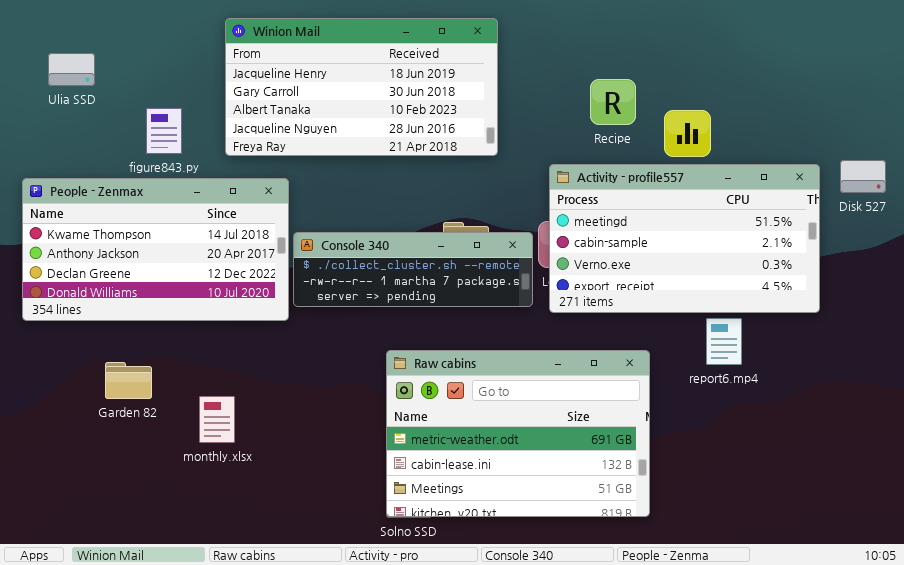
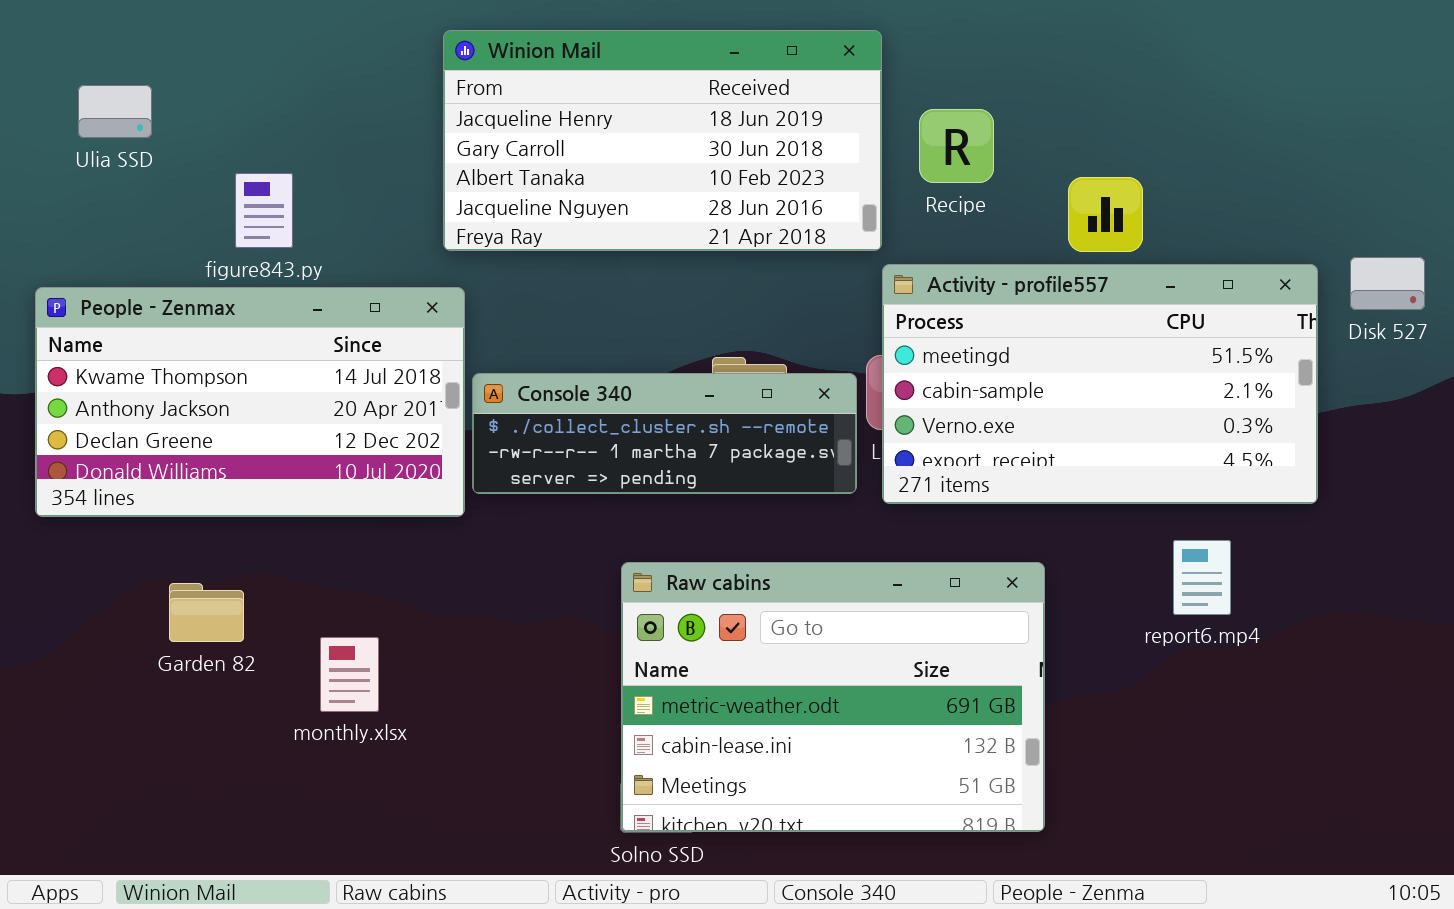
Winion Mail: [225,18,498,156] -> [443,30,882,251], moved
Recipe: [590,79,636,125] -> [919,109,994,183], moved
report6.mp4: [706,318,742,365] -> [1173,540,1231,615], moved

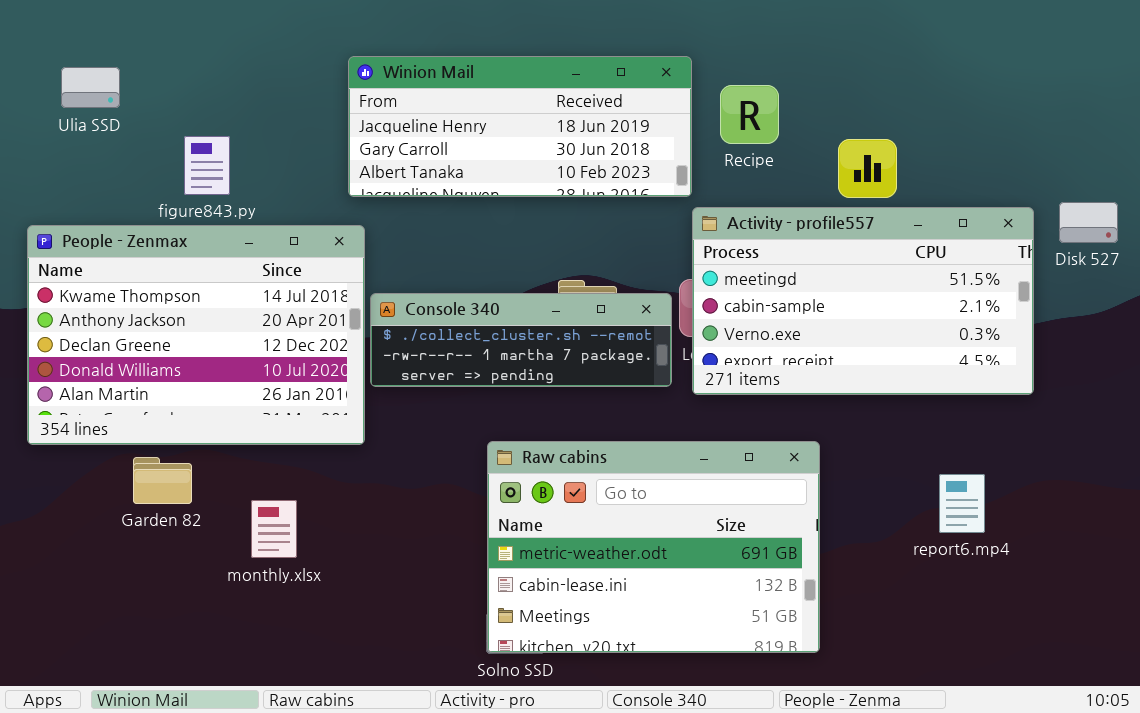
Winion Mail: [443,30,882,251] -> [348,56,692,197], resized
People - Zenmax: [35,287,465,517] -> [27,225,365,445], resized
report6.mp4: [1173,540,1231,615] -> [939,474,985,533], moved

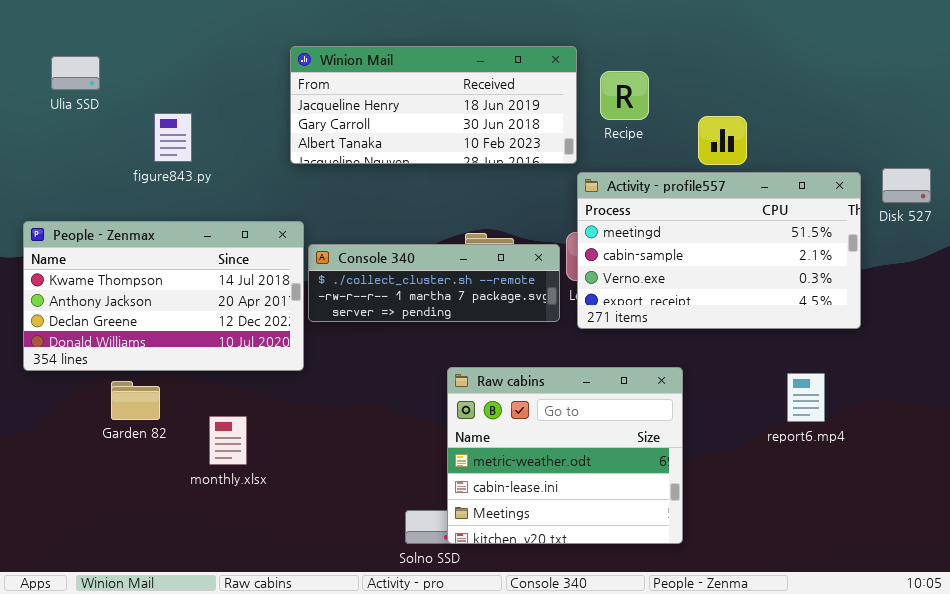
People - Zenmax: [27,225,365,445] -> [23,221,304,371], resized
Raw cabins: [487,441,820,653] -> [447,367,683,544], resized
report6.mp4: [939,474,985,533] -> [787,373,825,422], moved

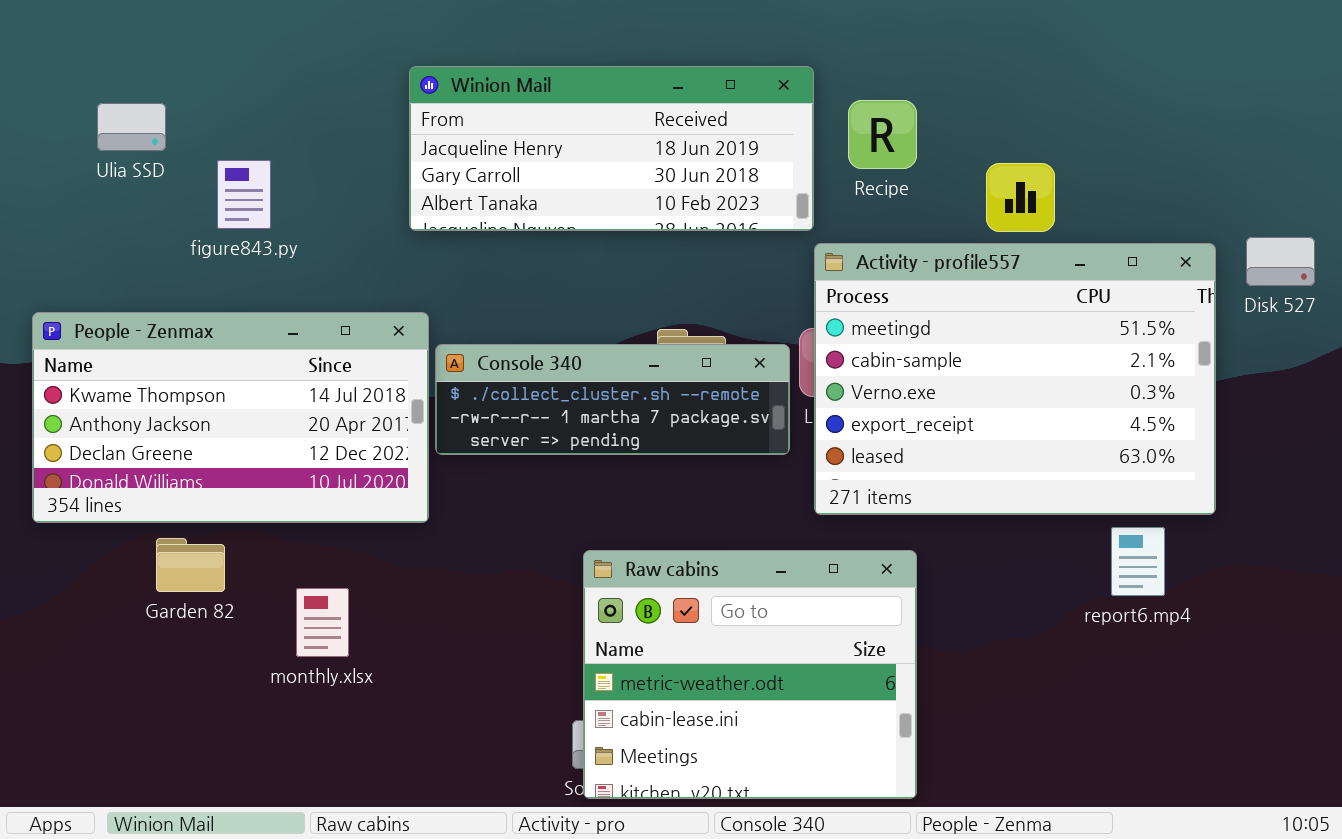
Ulia SSD: [51,56,100,90] -> [97,103,166,151], moved
Activity - profile557: [577,172,861,329] -> [814,243,1216,515], resized
Raw cabins: [447,367,683,544] -> [583,550,917,799], moved

